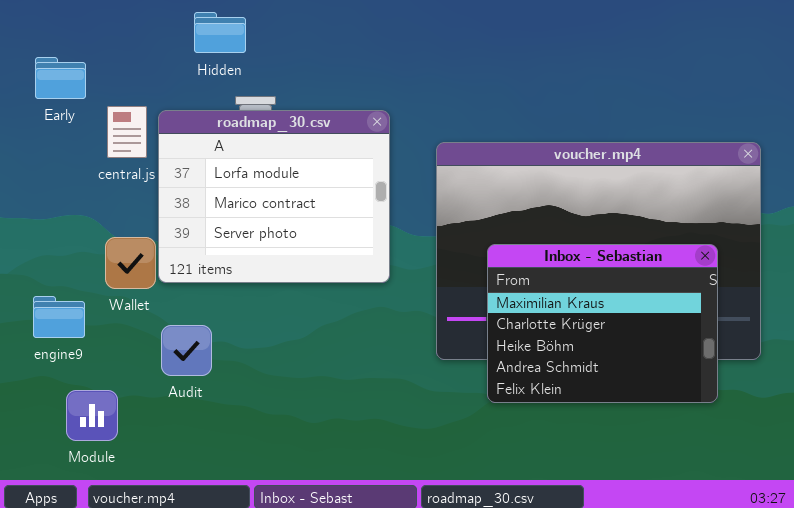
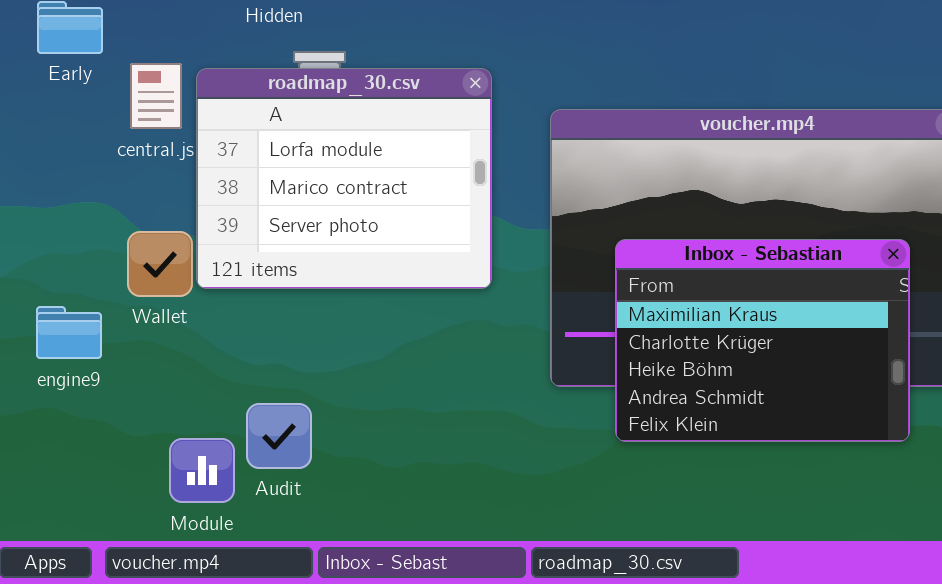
Audit: [161,325,212,376] -> [246,403,312,469], moved
Module: [66,390,118,441] -> [169,438,235,503], moved

